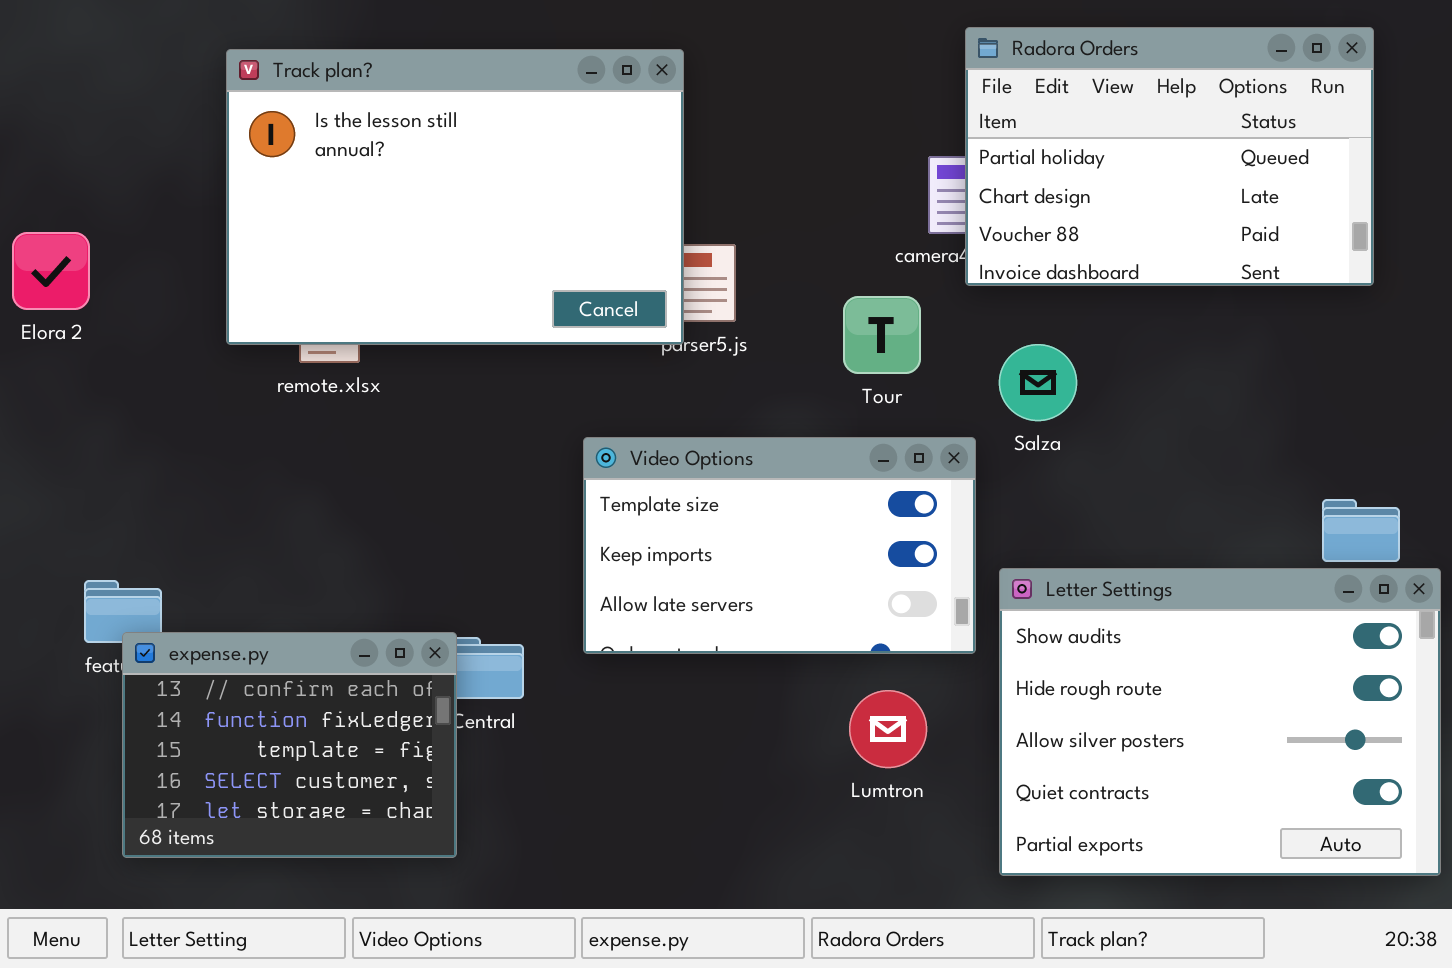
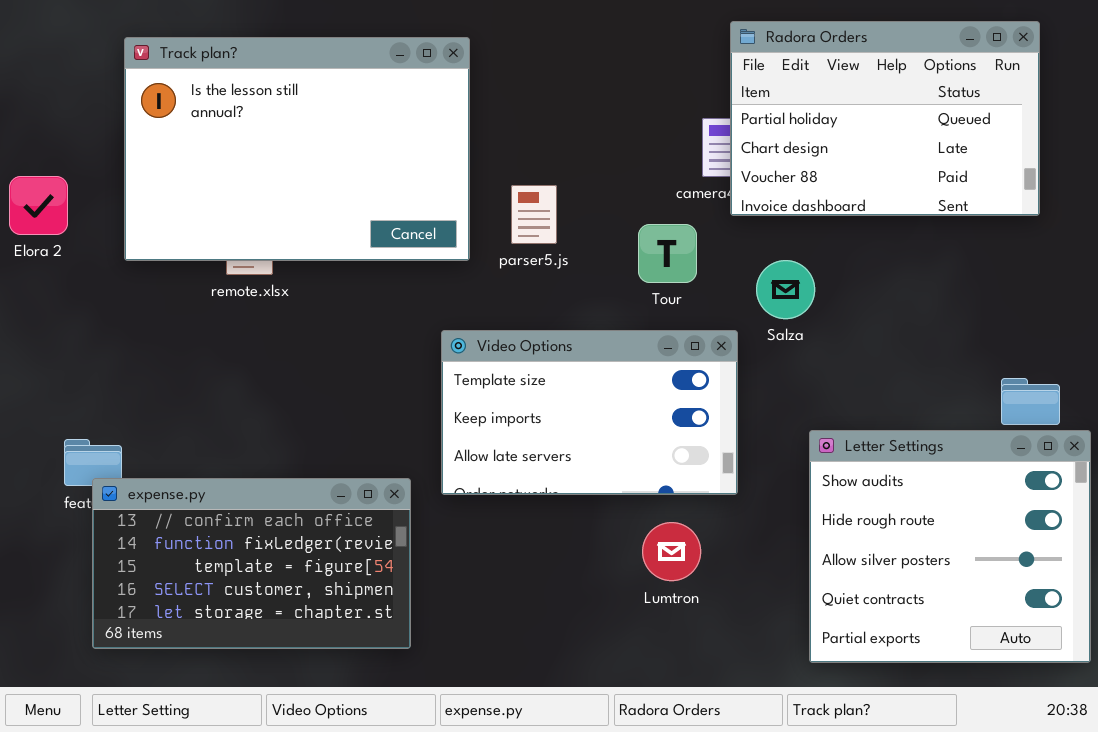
Track plan?: [226,49,684,345] -> [124,37,470,261], moved
Letter Settings: [999,568,1441,876] -> [809,430,1091,663], resized
expense.py: [122,632,457,858] -> [92,478,411,649], resized

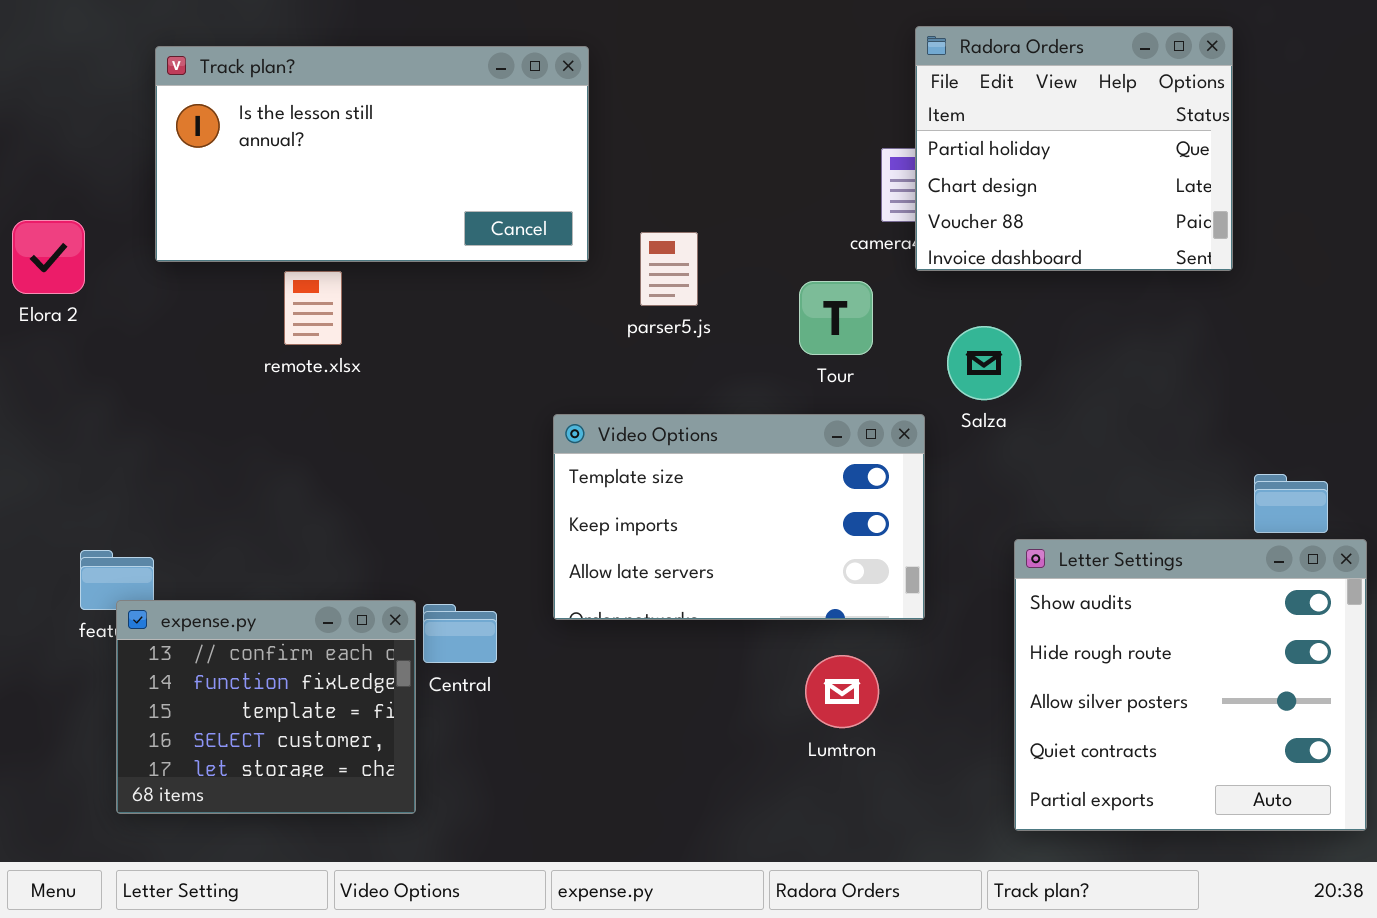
Radora Orders: [730,21,1040,216] -> [915,26,1233,271], resized
Track plan?: [124,37,470,261] -> [155,46,589,262], resized
expense.py: [92,478,411,649] -> [116,600,416,814], resized

